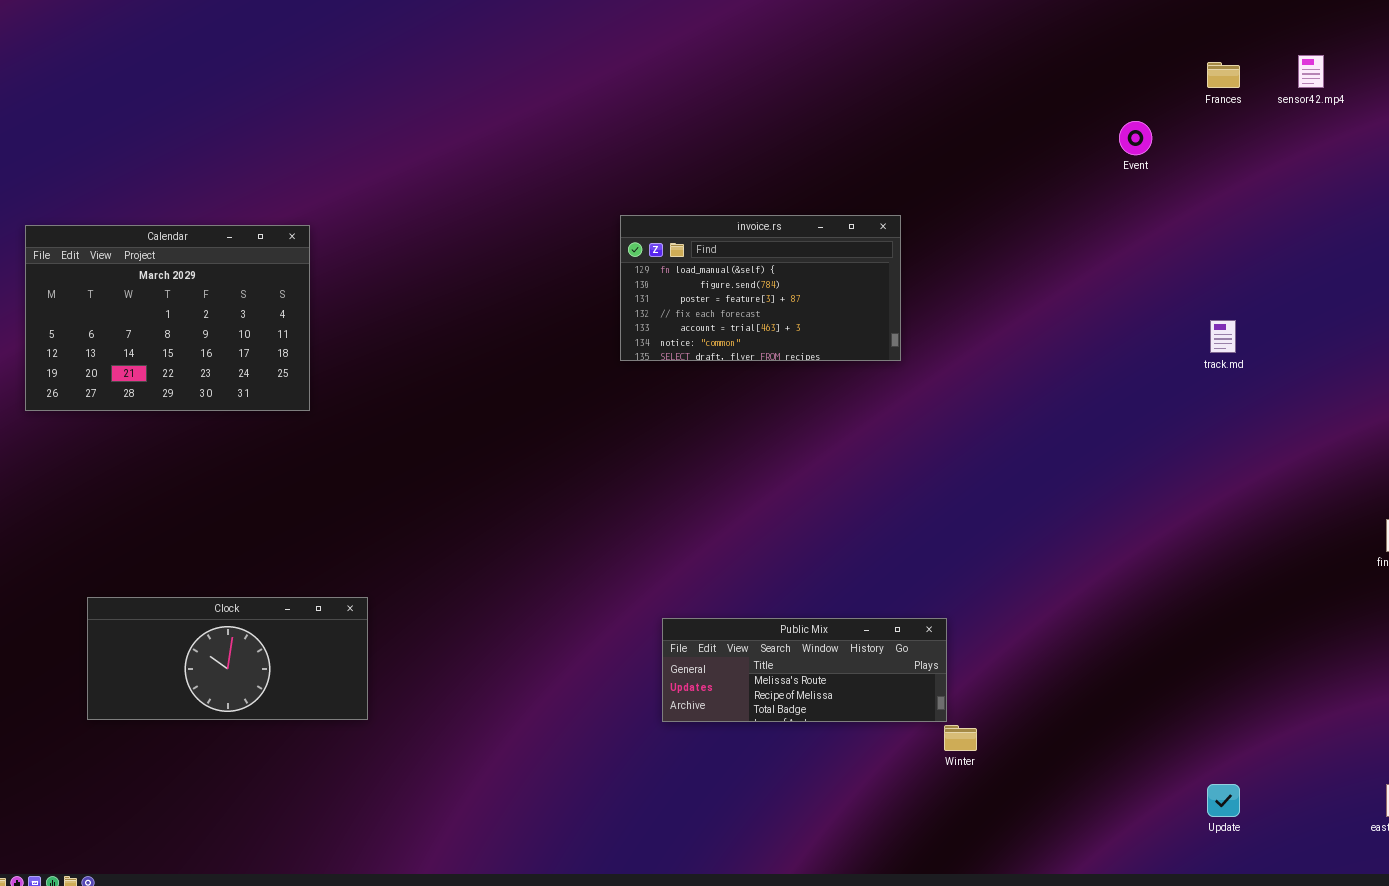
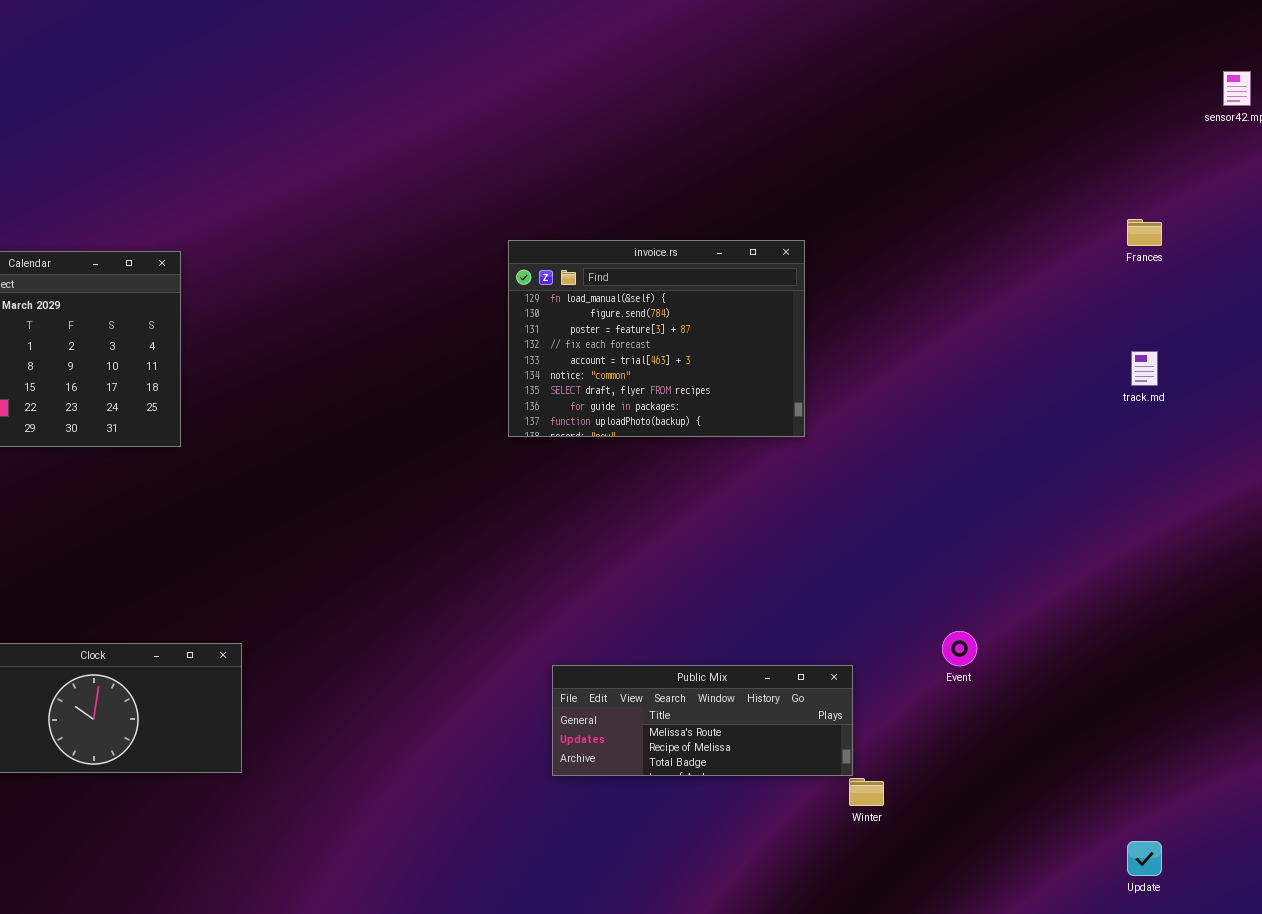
Frances: [1207,62,1240,88] -> [1127,219,1162,246], moved
Event: [1119,121,1152,155] -> [942,631,977,666], moved
invoice.rs: [620,215,901,361] -> [508,240,805,437], resized

